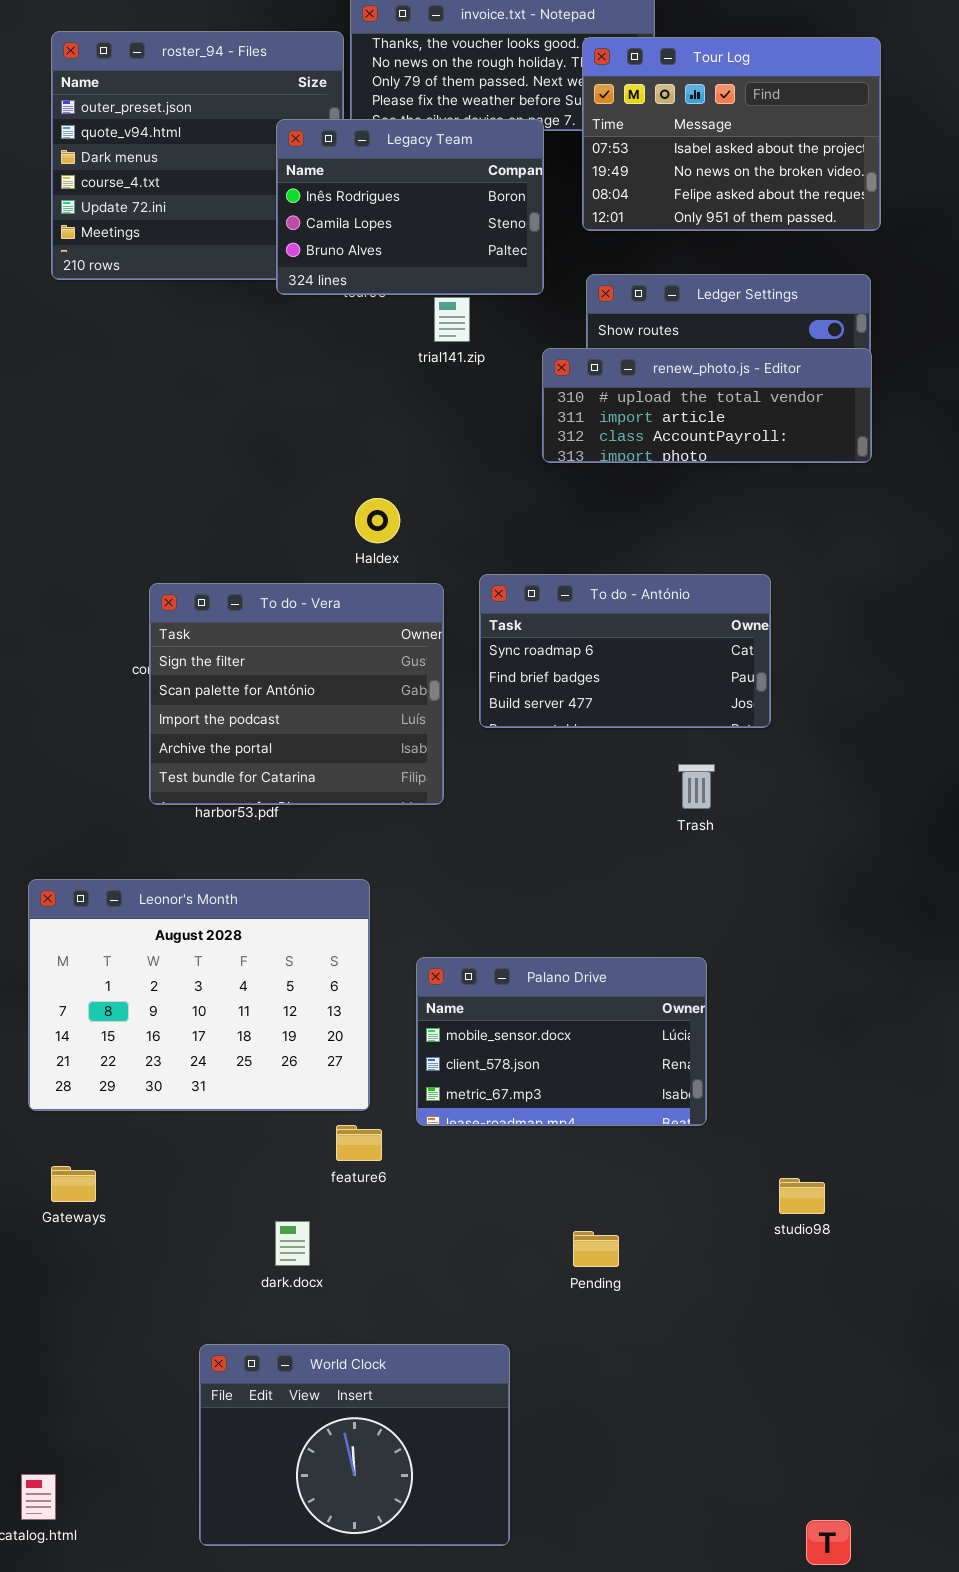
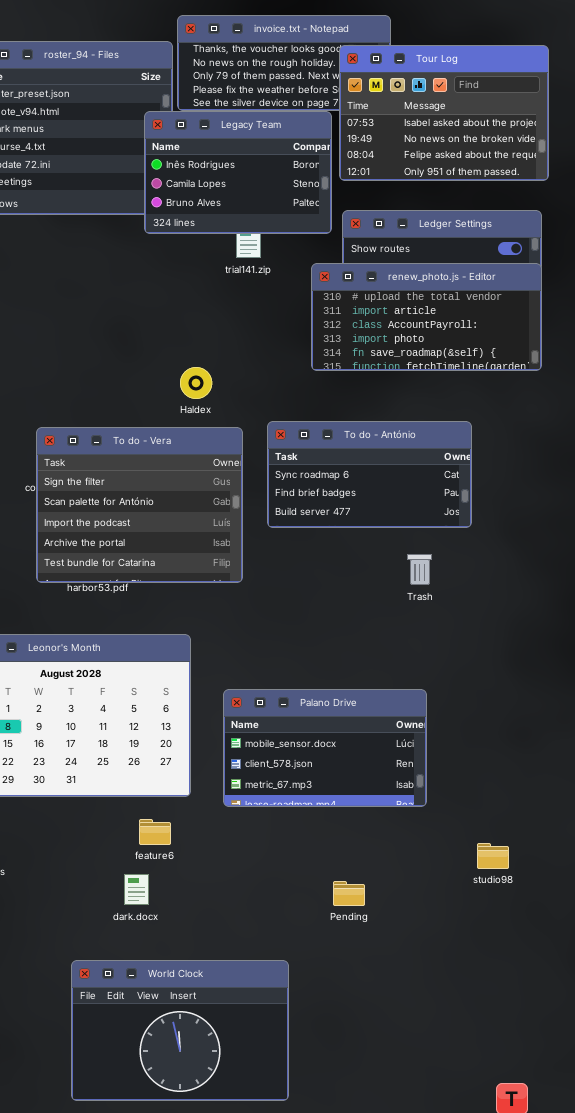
Legacy Team: [276,119,544,295] -> [144,111,332,234], moved
renew_photo.js - Editor: [542,348,872,463] -> [311,263,542,371], resized
feature6: [336,1125,382,1161] -> [139,819,171,845], moved

